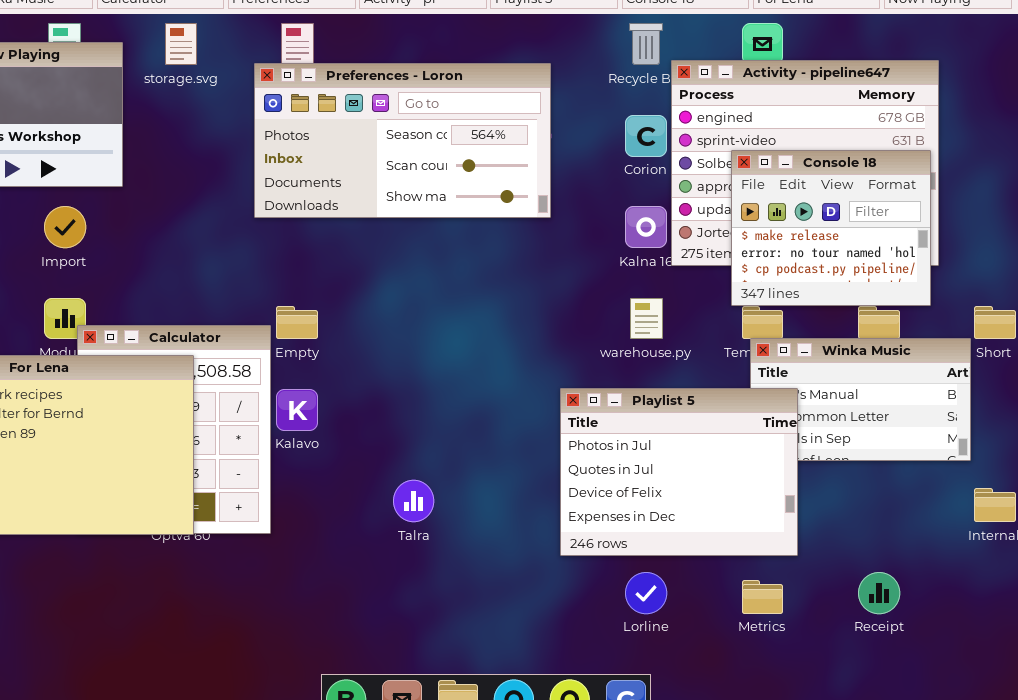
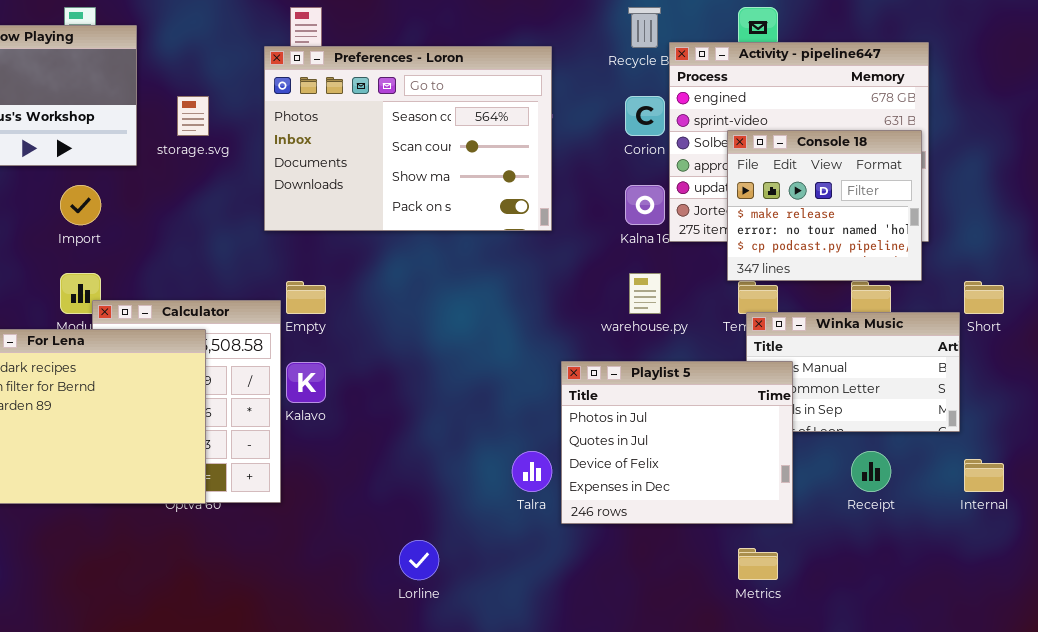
storage.svg: [165,23,197,65] -> [177,96,209,136], moved
Preferences - Loron: [254,63,551,218] -> [264,46,552,231], resized
Talra: [393,480,434,522] -> [512,451,552,492], moved
Lorline: [625,572,667,614] -> [399,540,439,580], moved
Receipt: [858,572,900,614] -> [851,451,891,492], moved

